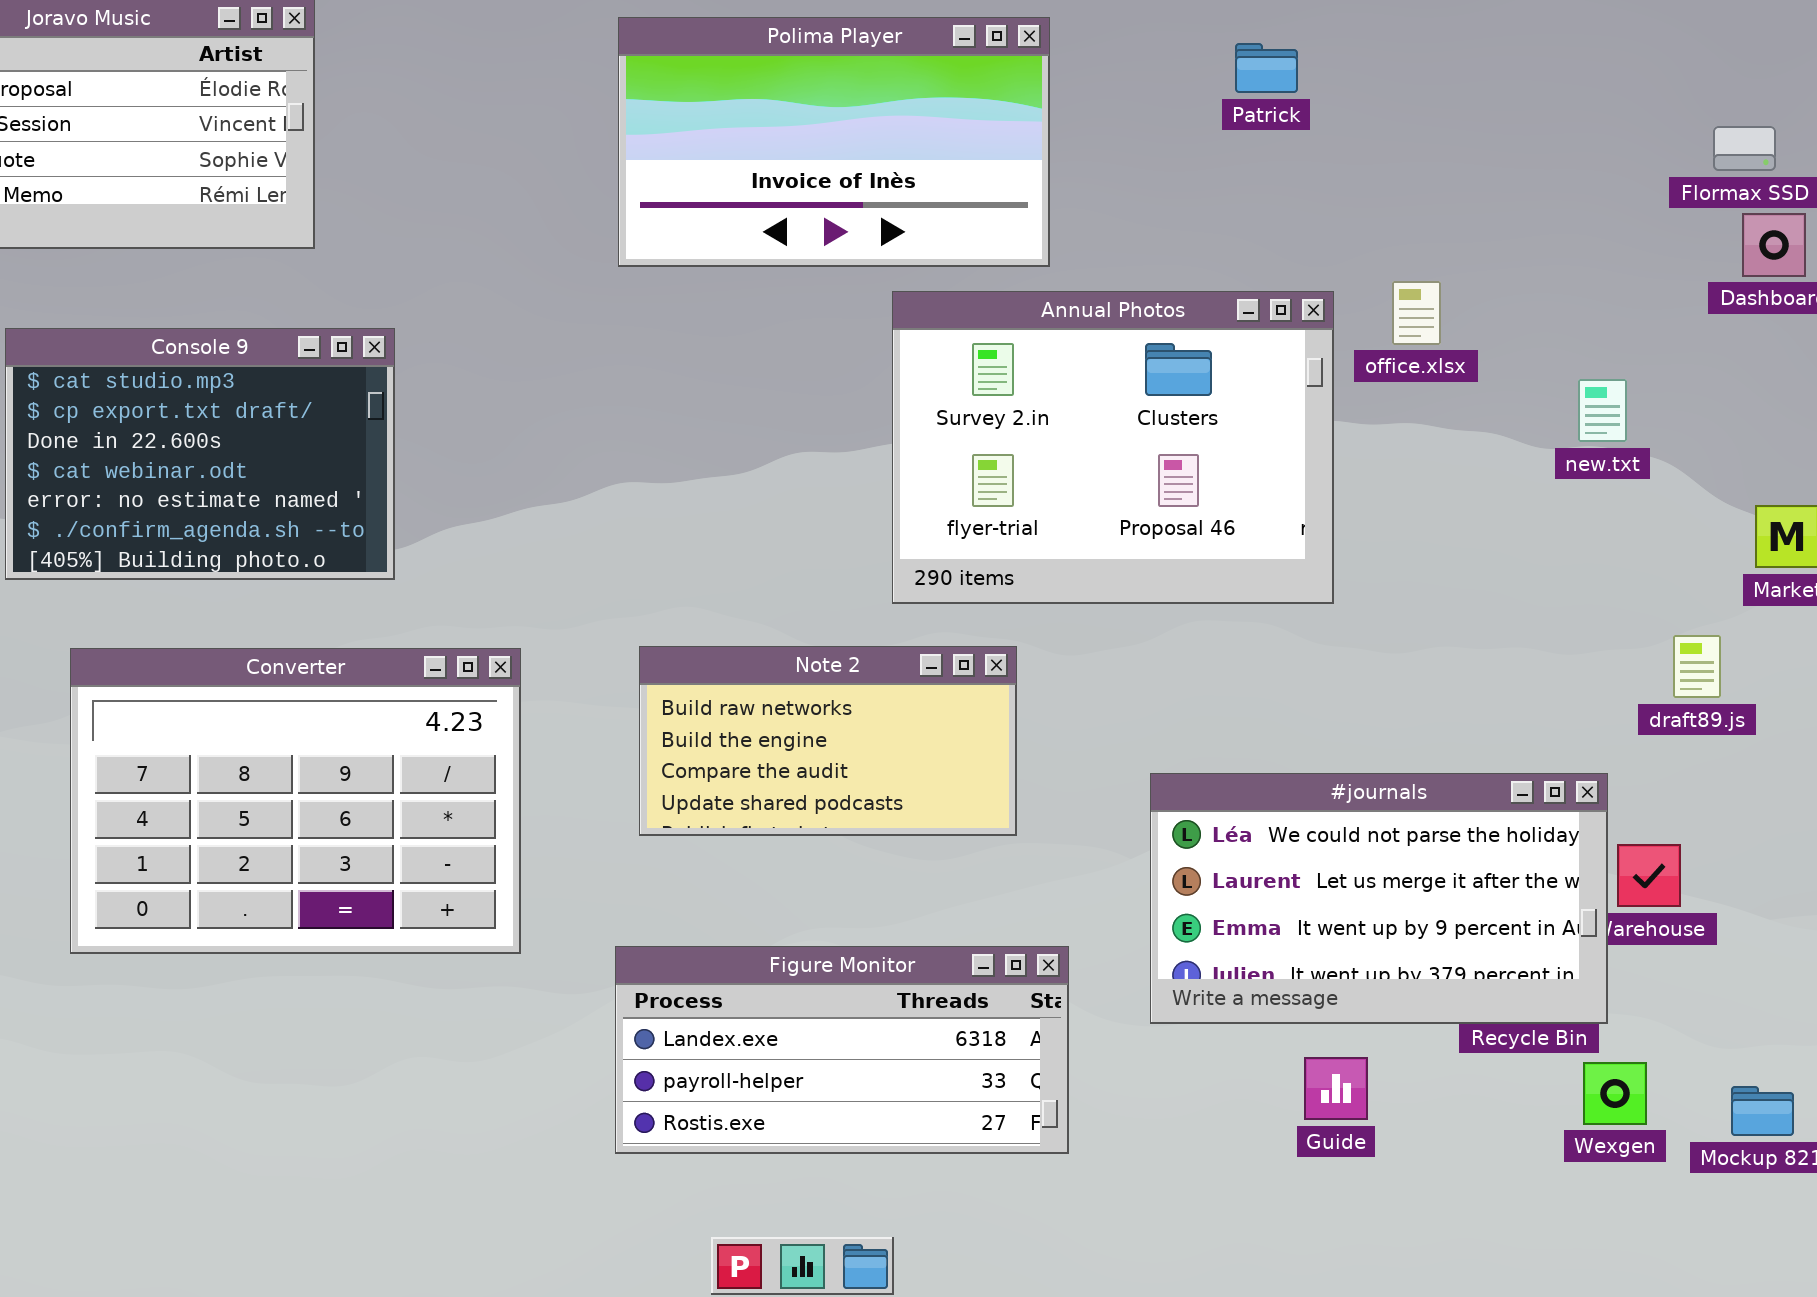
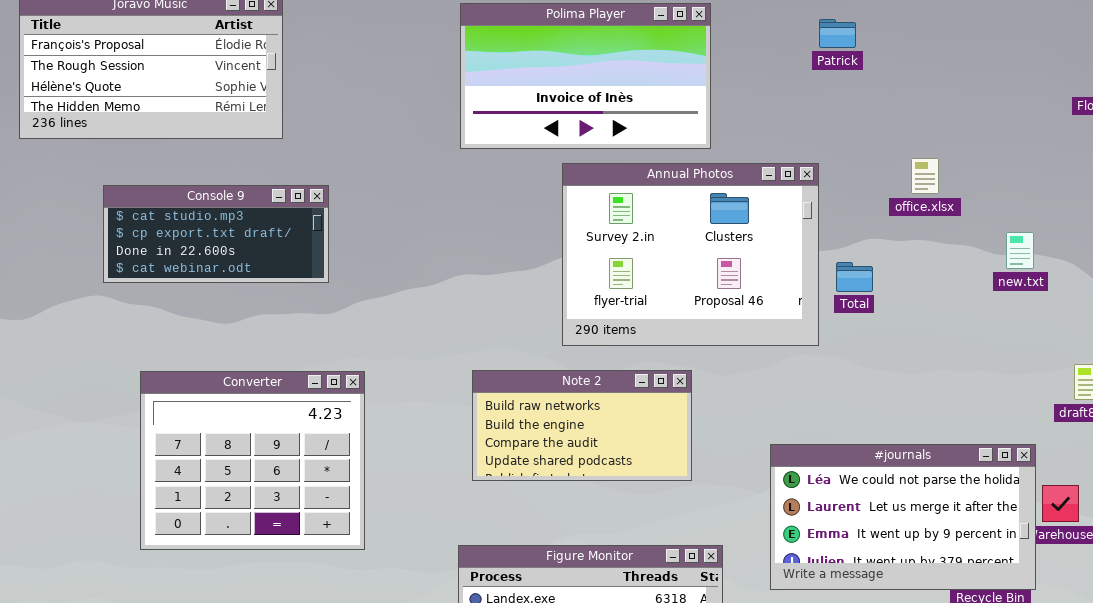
Annual Photos: [892,291,1334,604] -> [562,163,819,346], moved
Console 9: [5,328,395,580] -> [103,185,329,283], resized
new.txt: [1578,379,1627,442] -> [1006,232,1034,269], moved
Converter: [70,648,521,954] -> [140,371,365,550], resized

